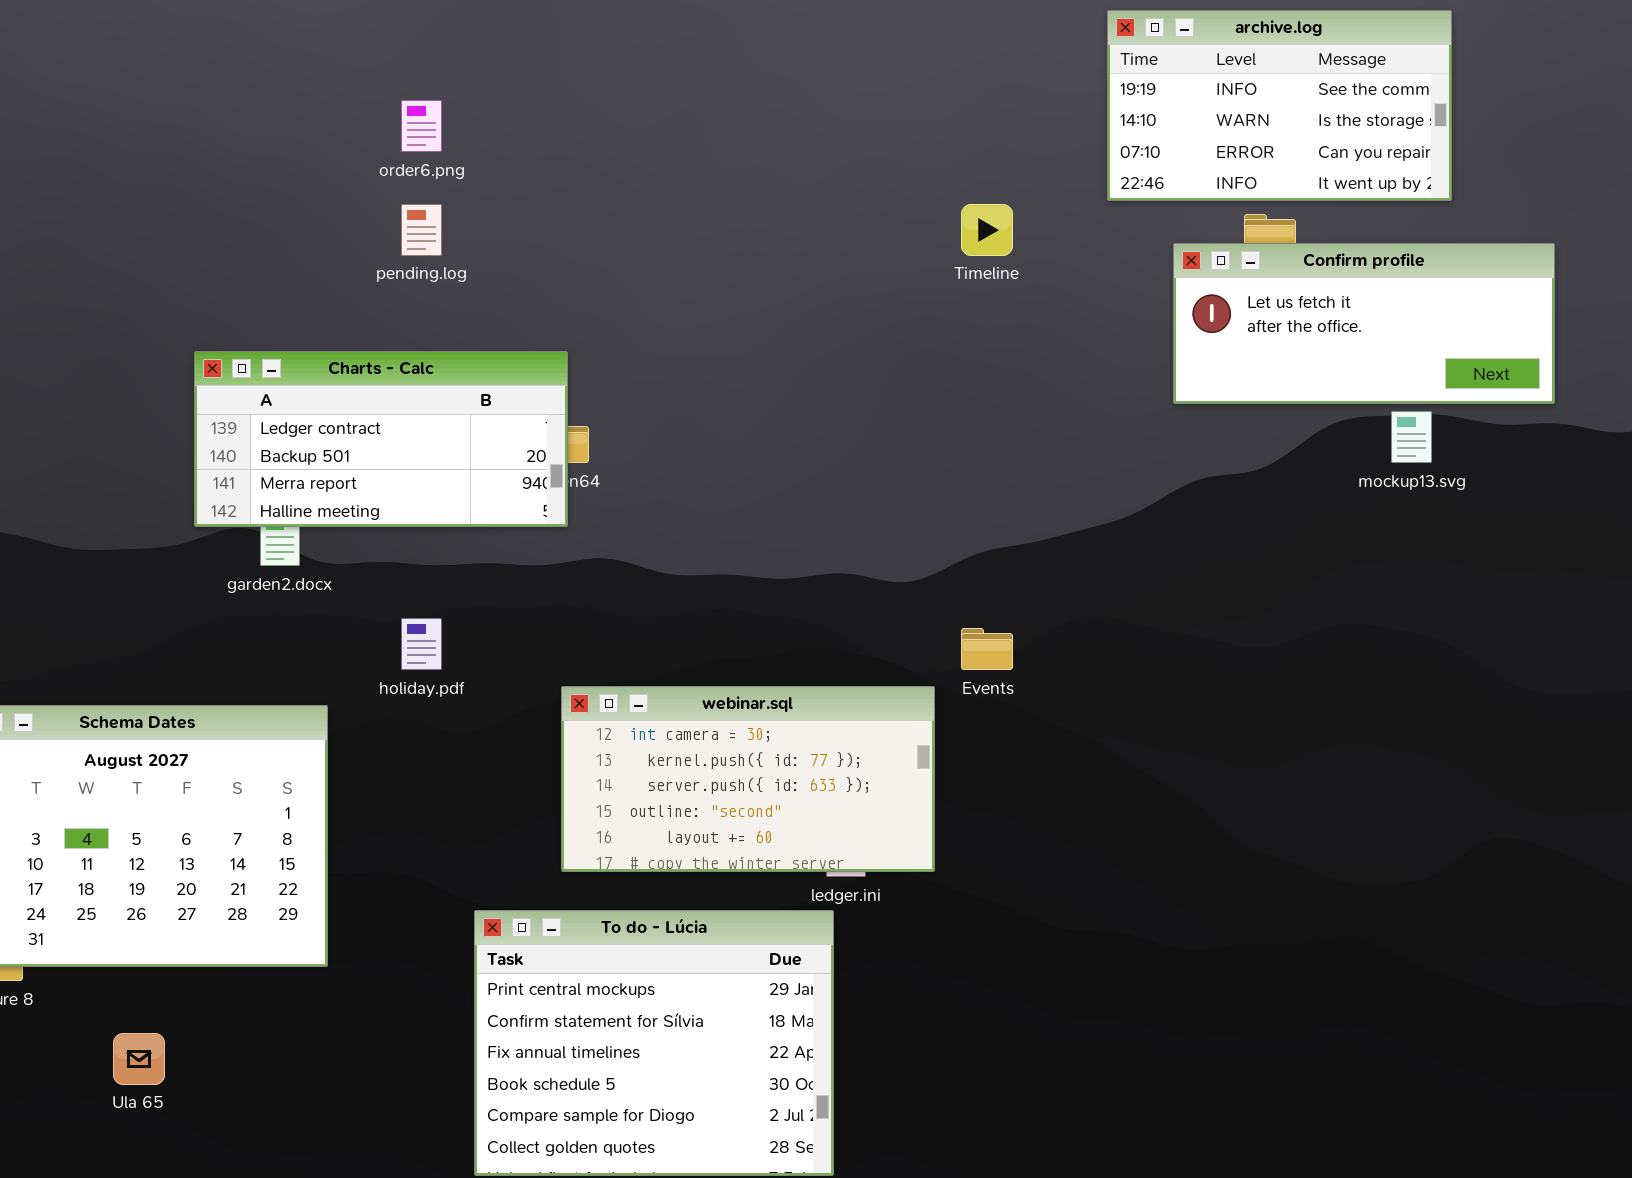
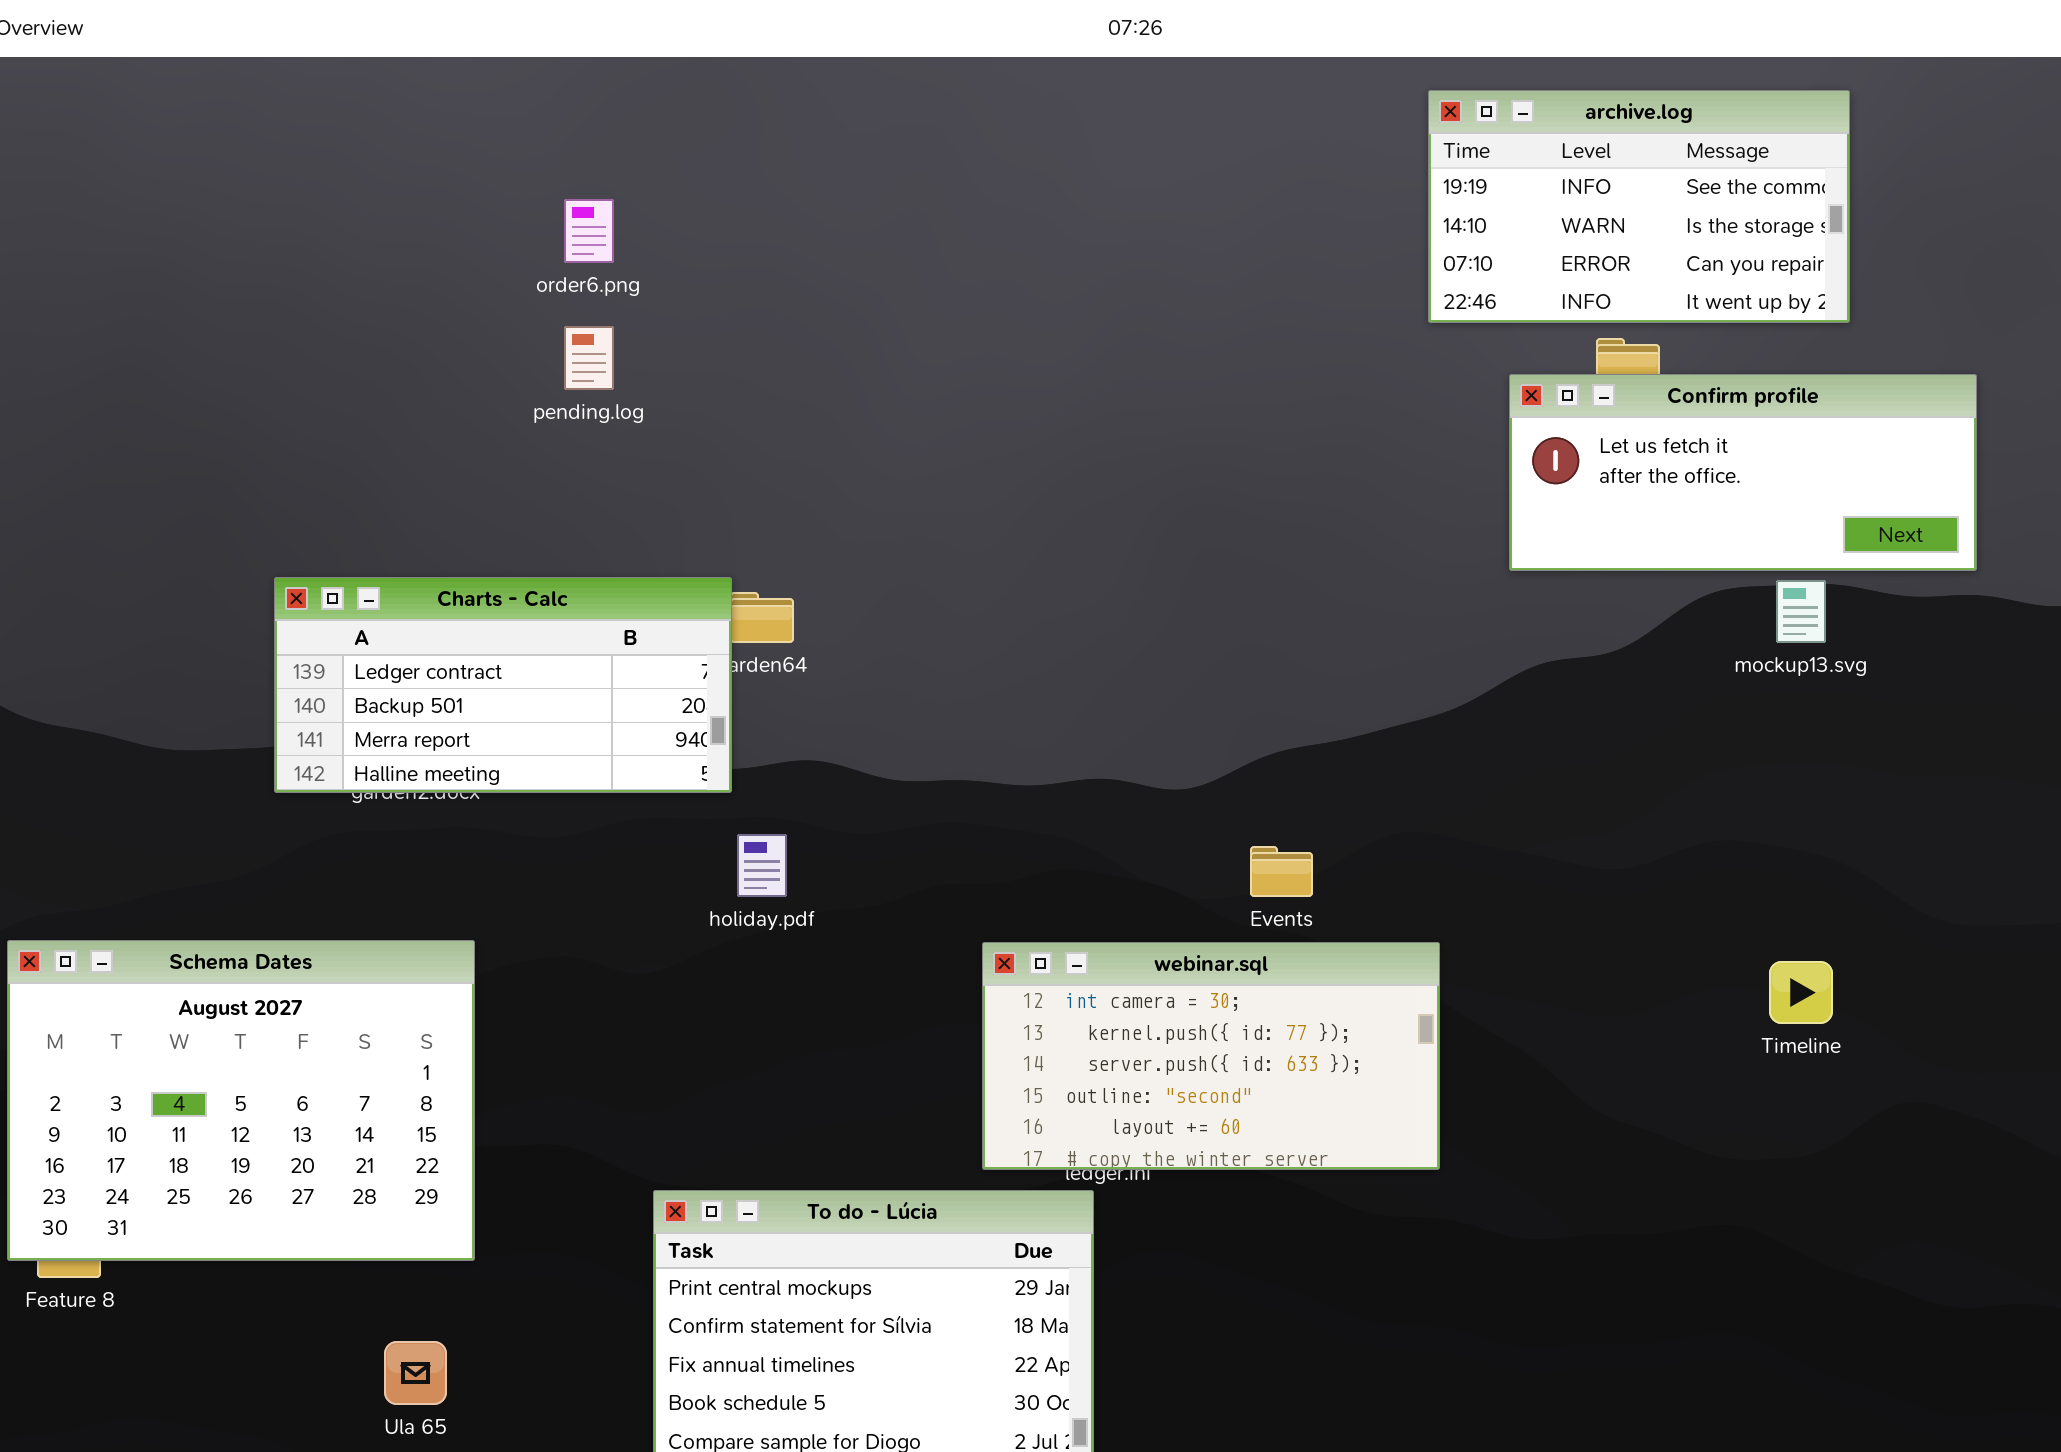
Timeline: [961,204,1013,256] -> [1769,961,1833,1024], moved
Charts - Calc: [194,351,568,527] -> [274,577,732,793], moved
holiday.pdf: [401,618,442,670] -> [737,834,787,897], moved
webinar.sql: [561,686,935,872] -> [982,942,1440,1170], moved
Ula 65: [113,1033,165,1085] -> [384,1341,447,1405], moved

